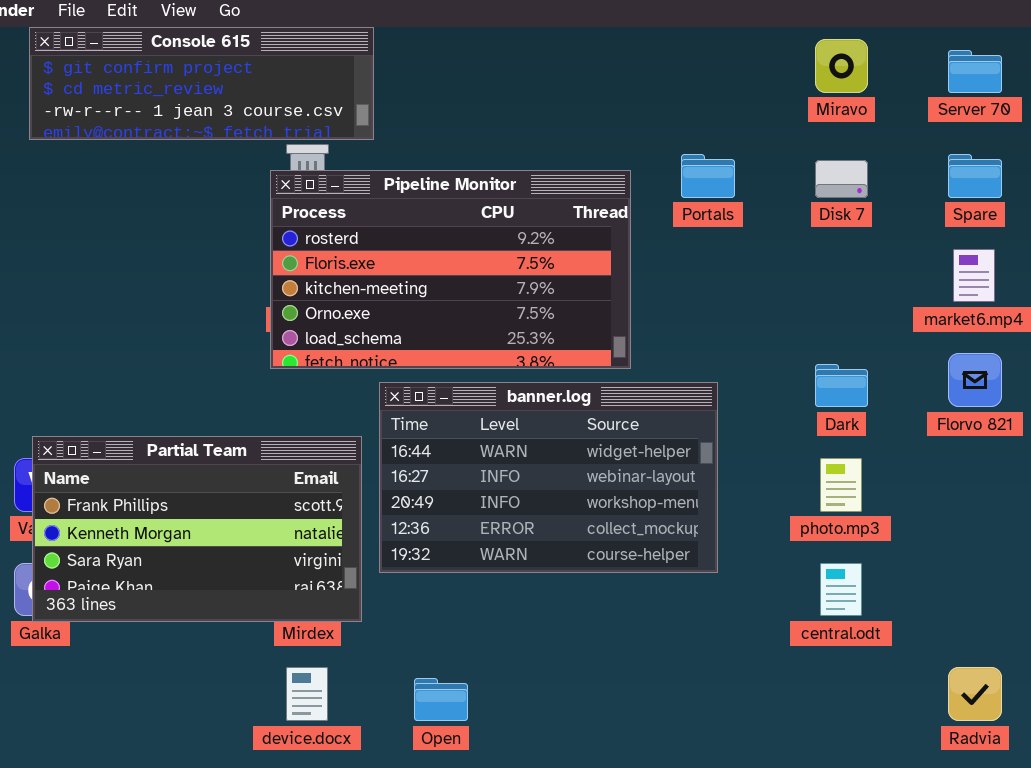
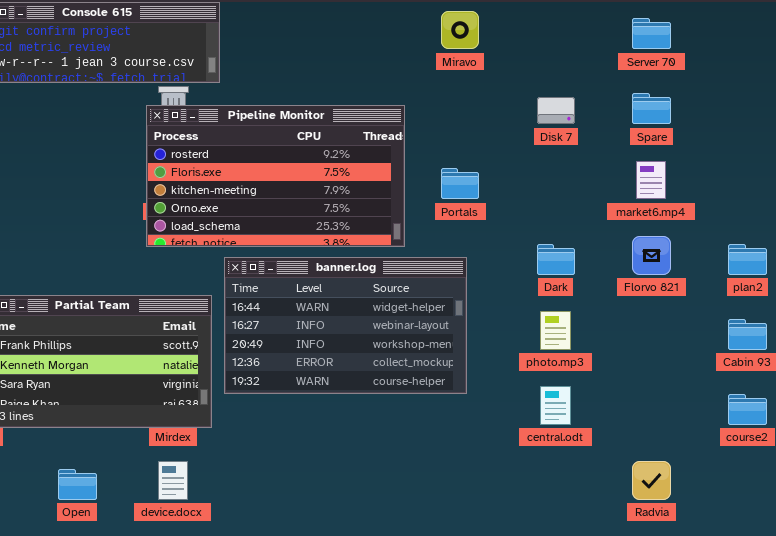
Miravo: [815,39,868,93] -> [441,11,479,49], moved
Portals: [681,154,735,198] -> [441,168,479,199], moved
Open: [414,678,468,721] -> [58,469,97,500], moved

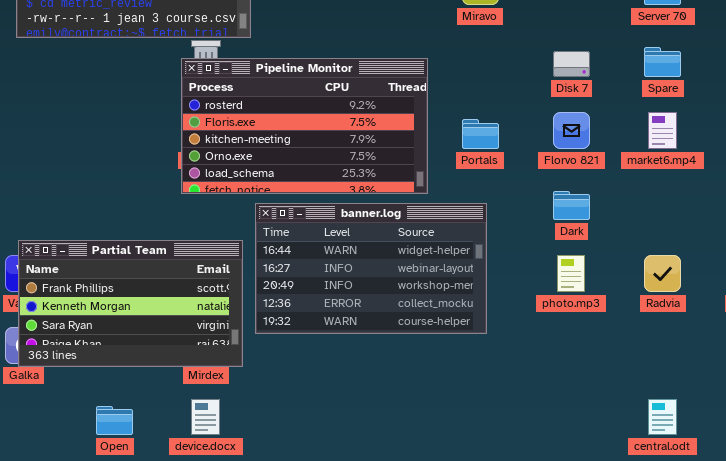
Florvo 821: [632,236,671,275] -> [553,112,590,149], moved
central.odt: [540,386,571,425] -> [648,399,677,435], moved
Radvia: [632,461,671,500] -> [644,255,681,292], moved

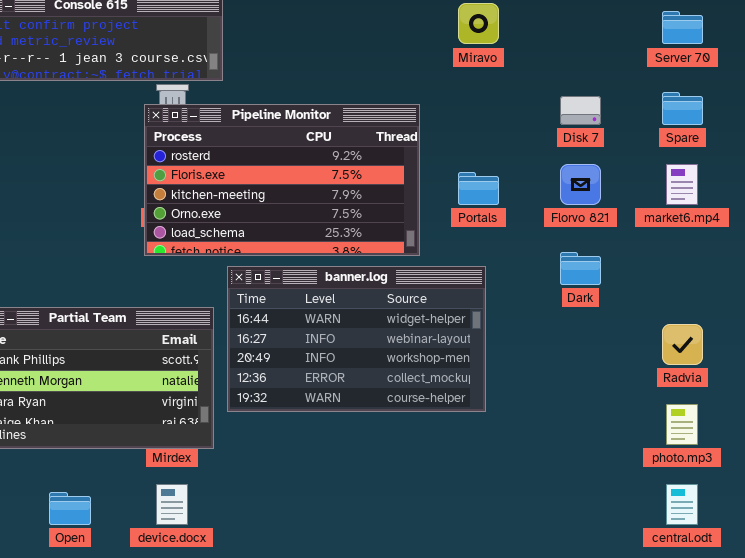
photo.mp3: [557,255,585,292] -> [666,404,698,445], moved

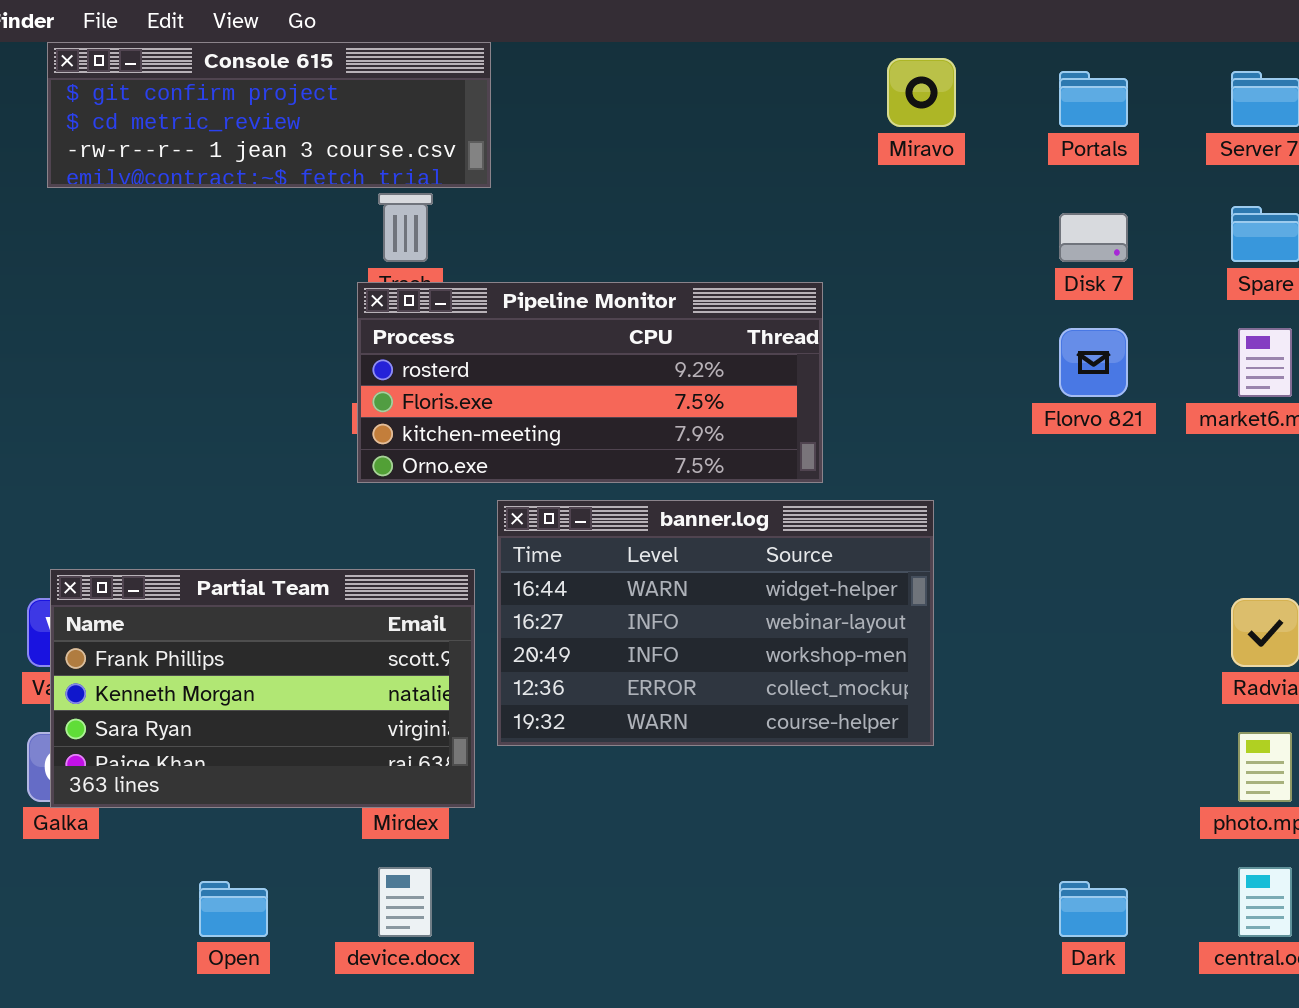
Pipeline Monitor: [144,104,420,256] -> [357,282,823,483], resized
Portals: [458,172,499,205] -> [1059,71,1128,127], moved
Dark: [560,252,601,285] -> [1059,881,1128,937], moved

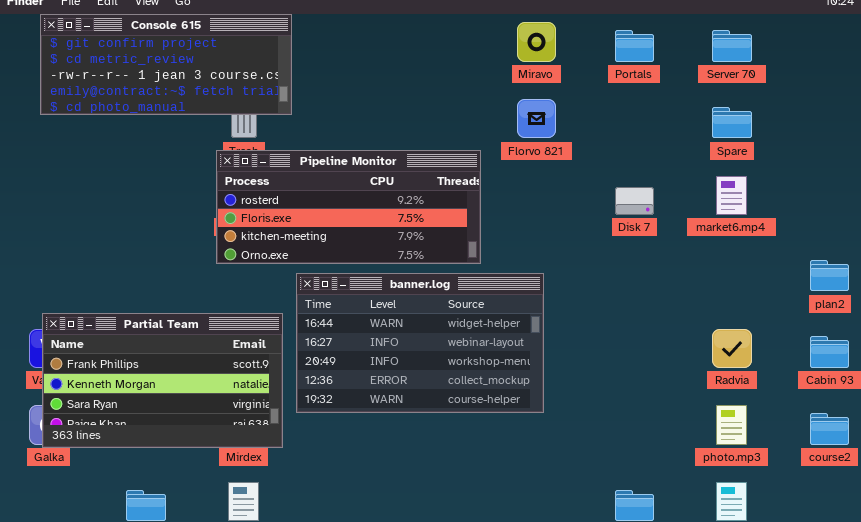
Console 615: [47,42,491,188] -> [40,14,292,115], resized
Disk 7: [1059,213,1128,262] -> [615,187,654,215], moved
Florvo 821: [1059,328,1128,397] -> [517,99,556,138], moved

